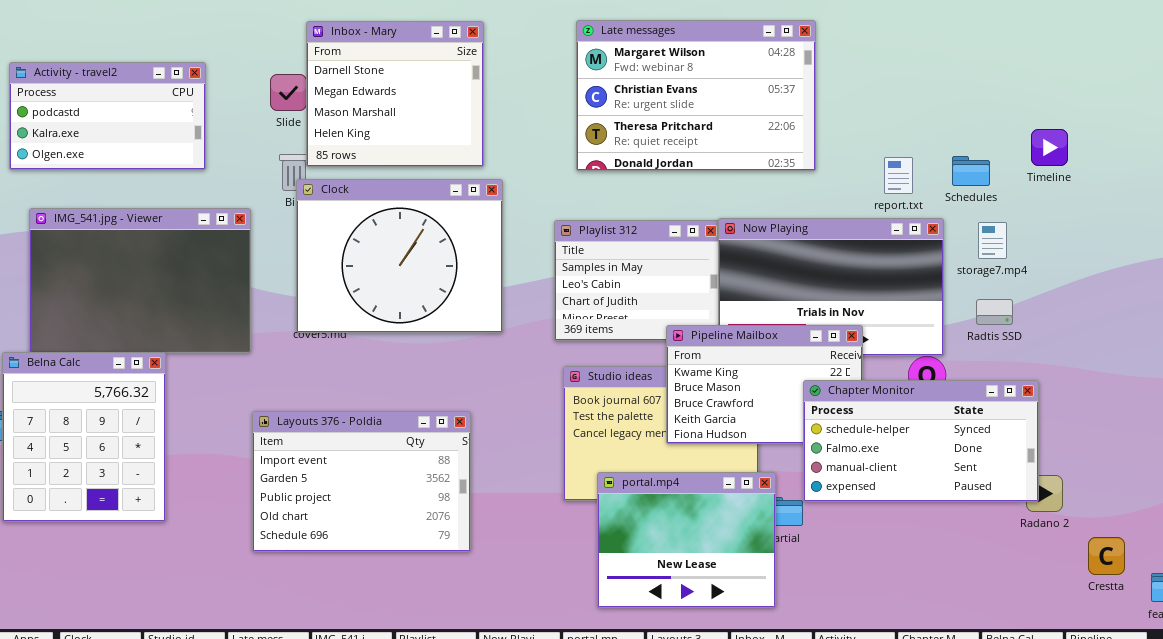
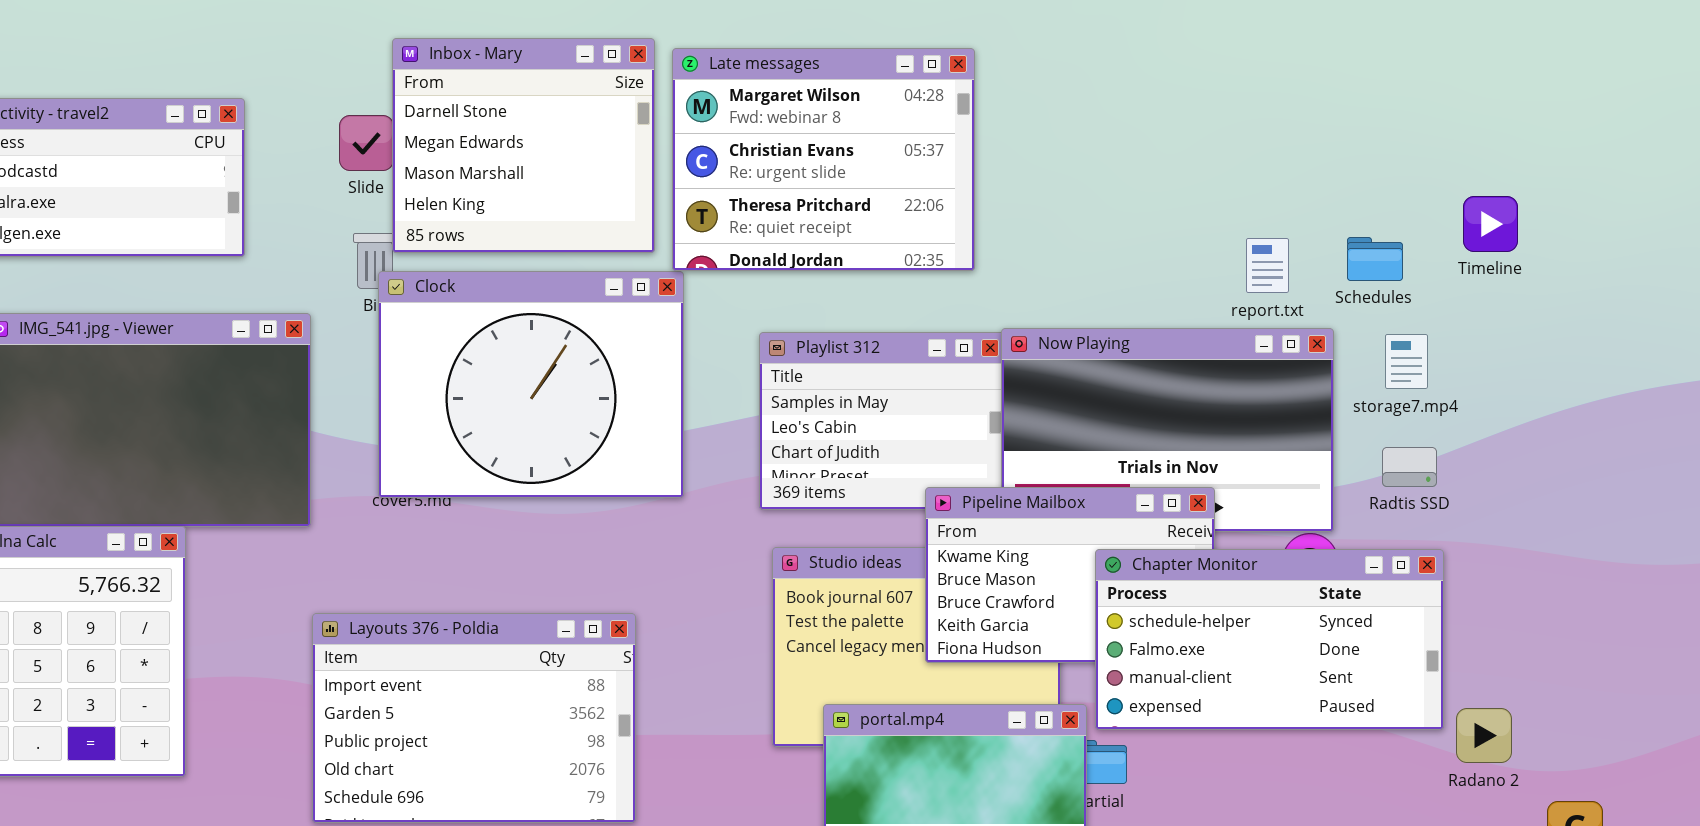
Late messages: [576,20,816,171] -> [672,48,975,271], moved, resized
Chapter Monitor: [803,380,1039,502] -> [1095,549,1444,730], moved

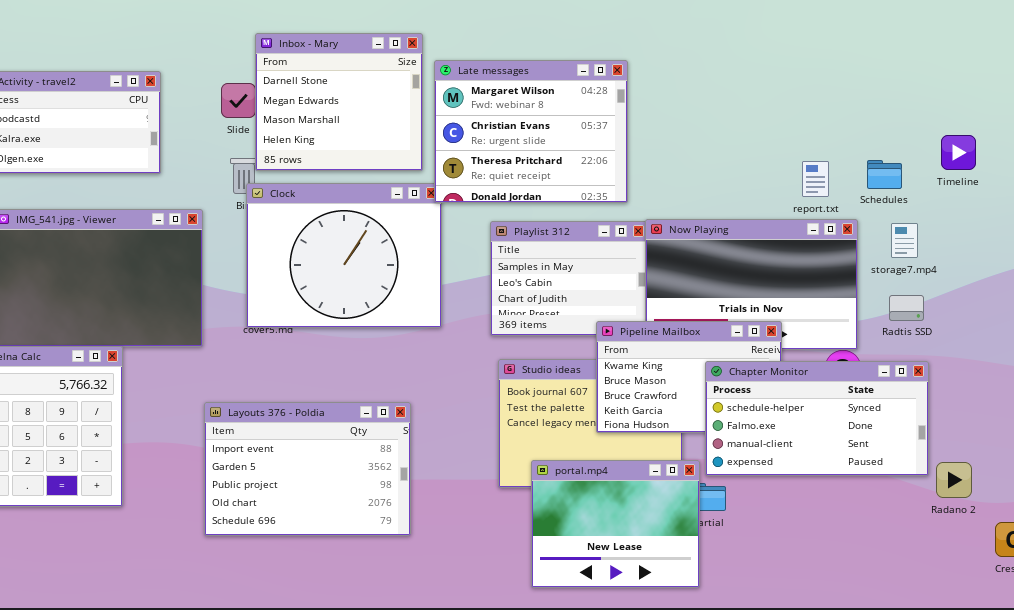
Late messages: [672,48,975,271] -> [434,60,628,203], moved

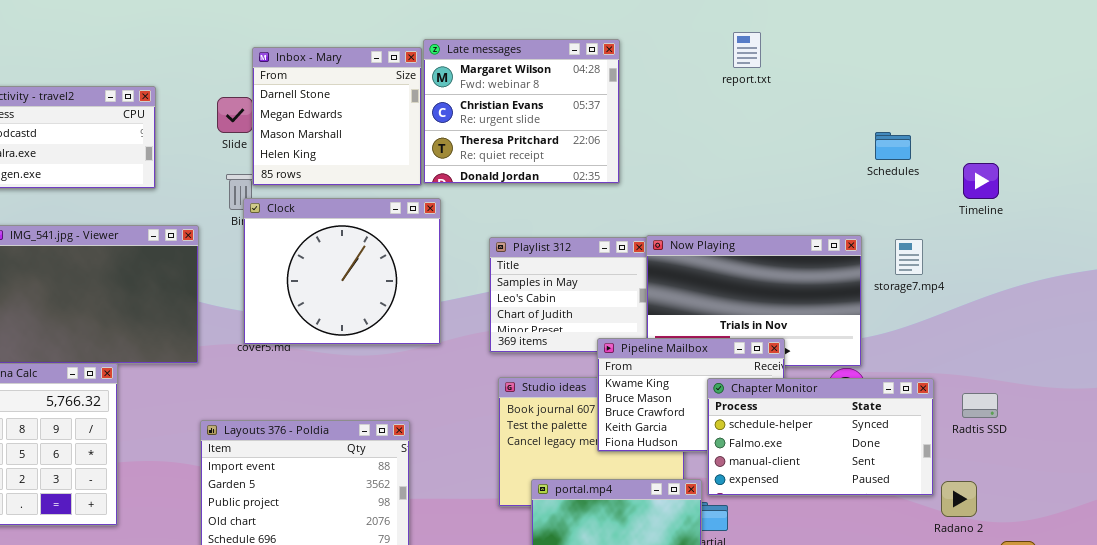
Late messages: [434,60,628,203] -> [423,39,620,184], moved
Timeline: [941,135,976,170] -> [963,163,999,199], moved
Schedules: [867,160,902,189] -> [875,132,911,160], moved
report.txt: [802,161,829,197] -> [733,32,761,68], moved
Radtis SSD: [889,295,924,321] -> [962,393,998,418], moved

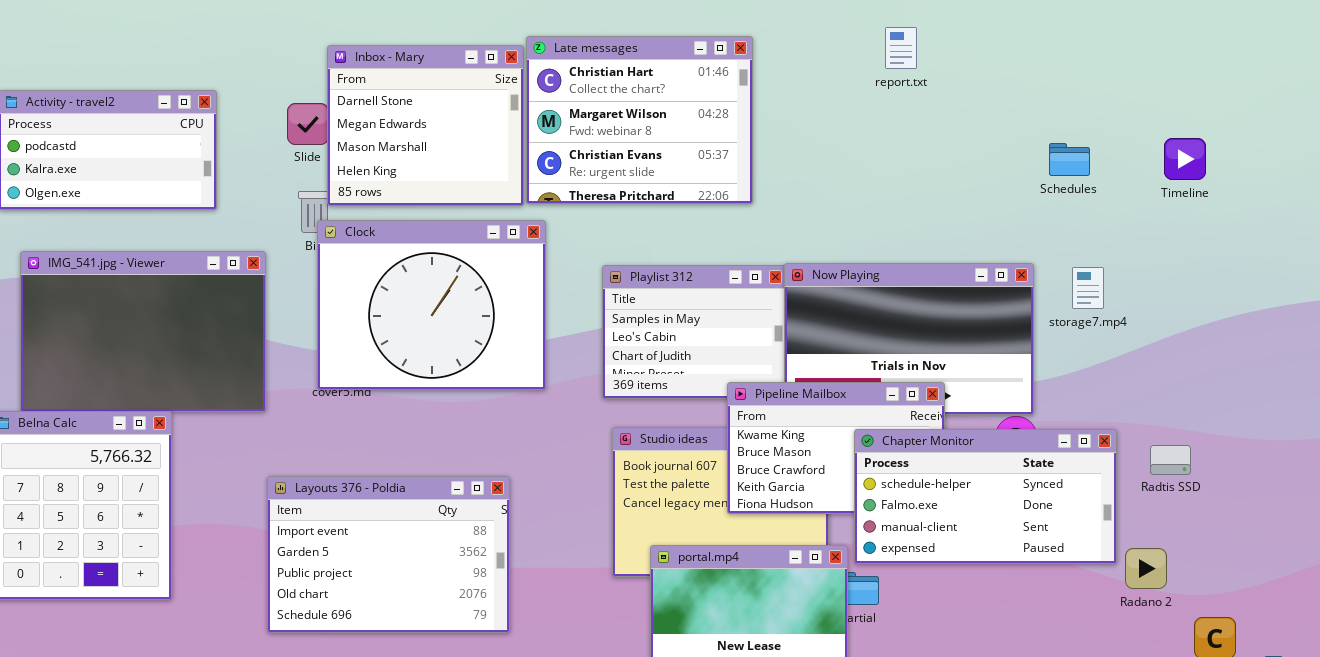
Late messages: [423,39,620,184] -> [526,36,753,204], scrolled up 1 row
Timeline: [963,163,999,199] -> [1164,138,1206,180], moved

